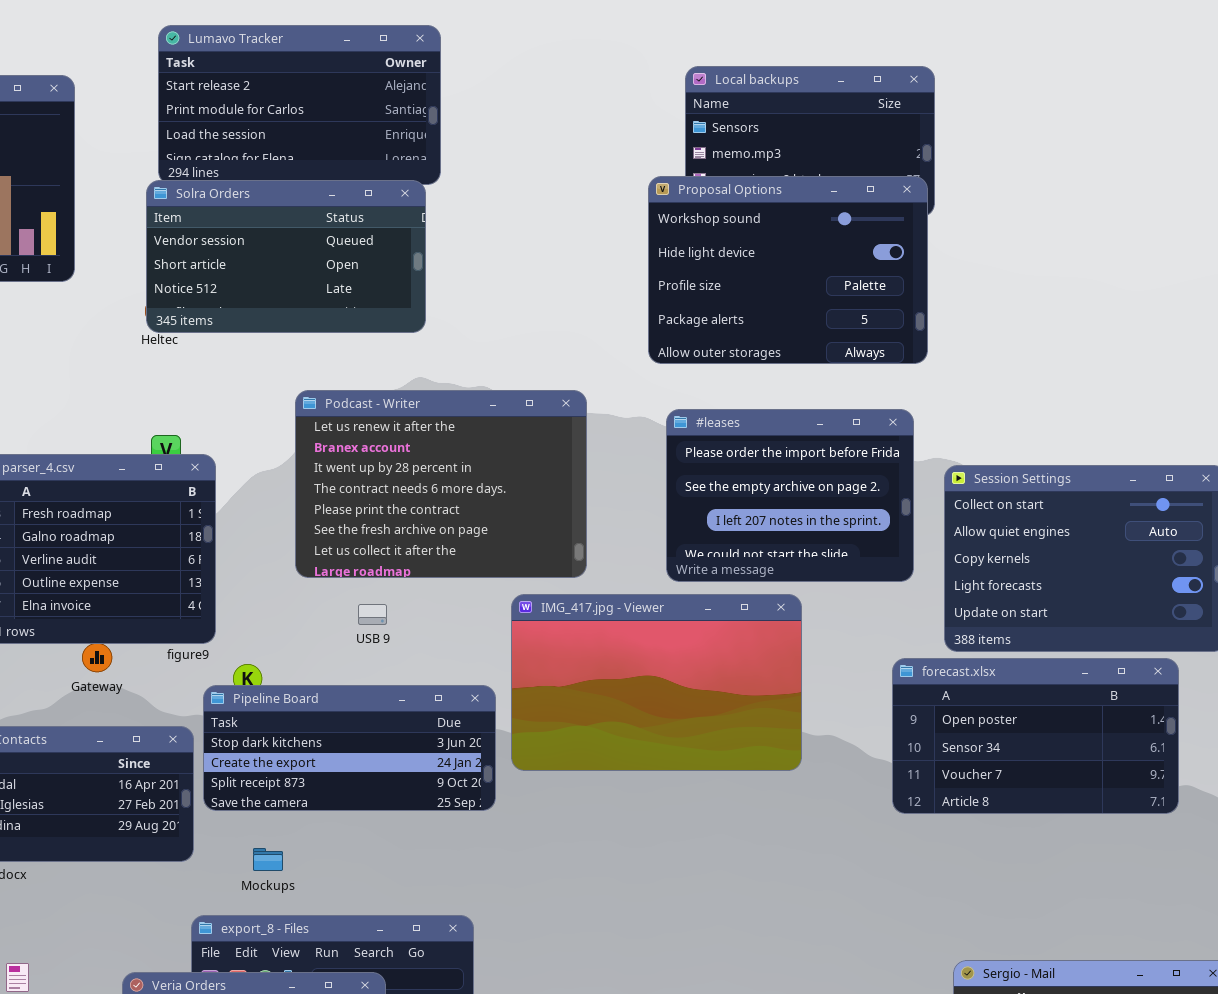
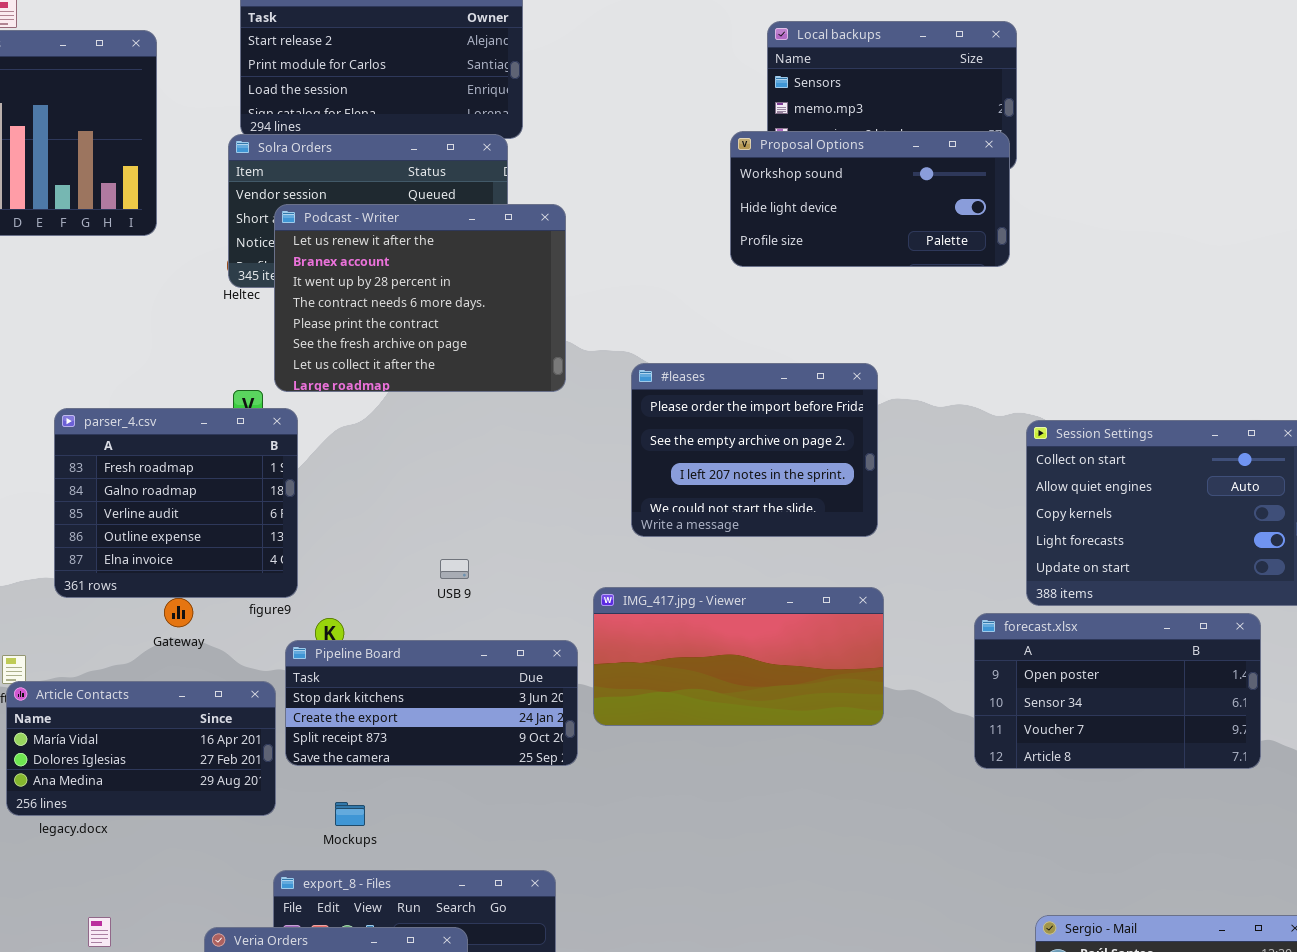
Proposal Options: [648,176,928,364] -> [730,131,1010,267], resized
Podcast - Writer: [295,390,587,578] -> [274,204,566,392], moved
#leases: [666,409,914,582] -> [631,363,878,537], moved
IMG_417.jpg - Viewer: [511,594,802,771] -> [593,587,884,726], resized

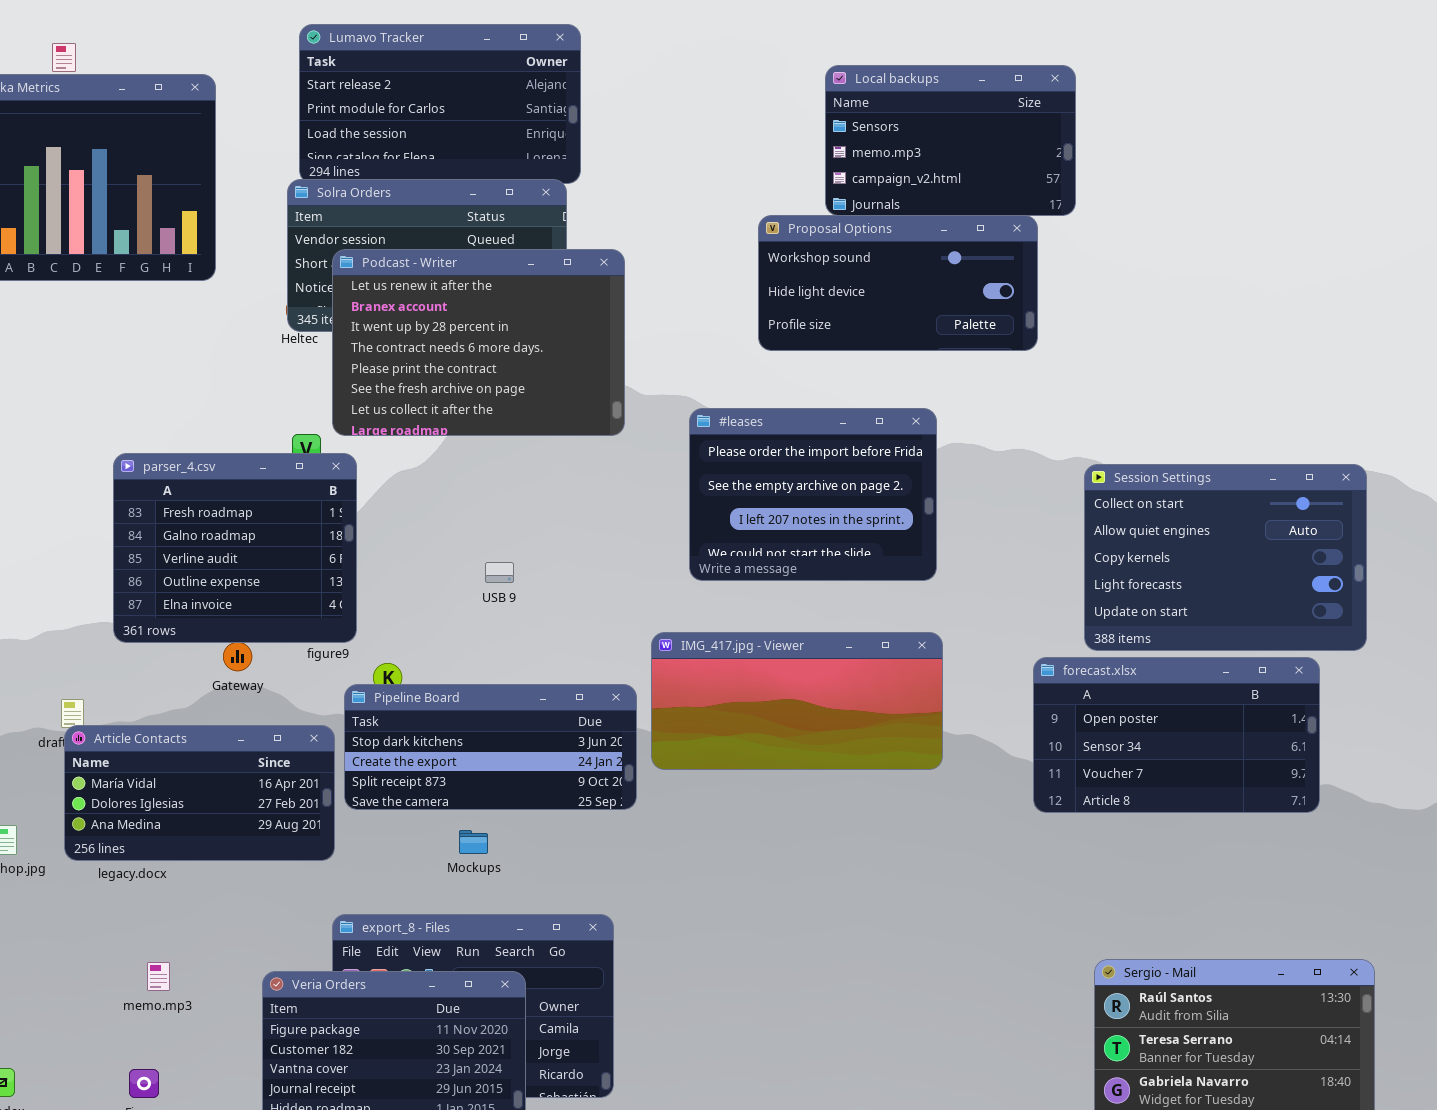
Proposal Options: [730,131,1010,267] -> [758,215,1038,351], moved
USB 9: [440,559,469,579] -> [485,562,514,583], moved
Mockups: [335,802,365,826] -> [459,830,488,854], moved

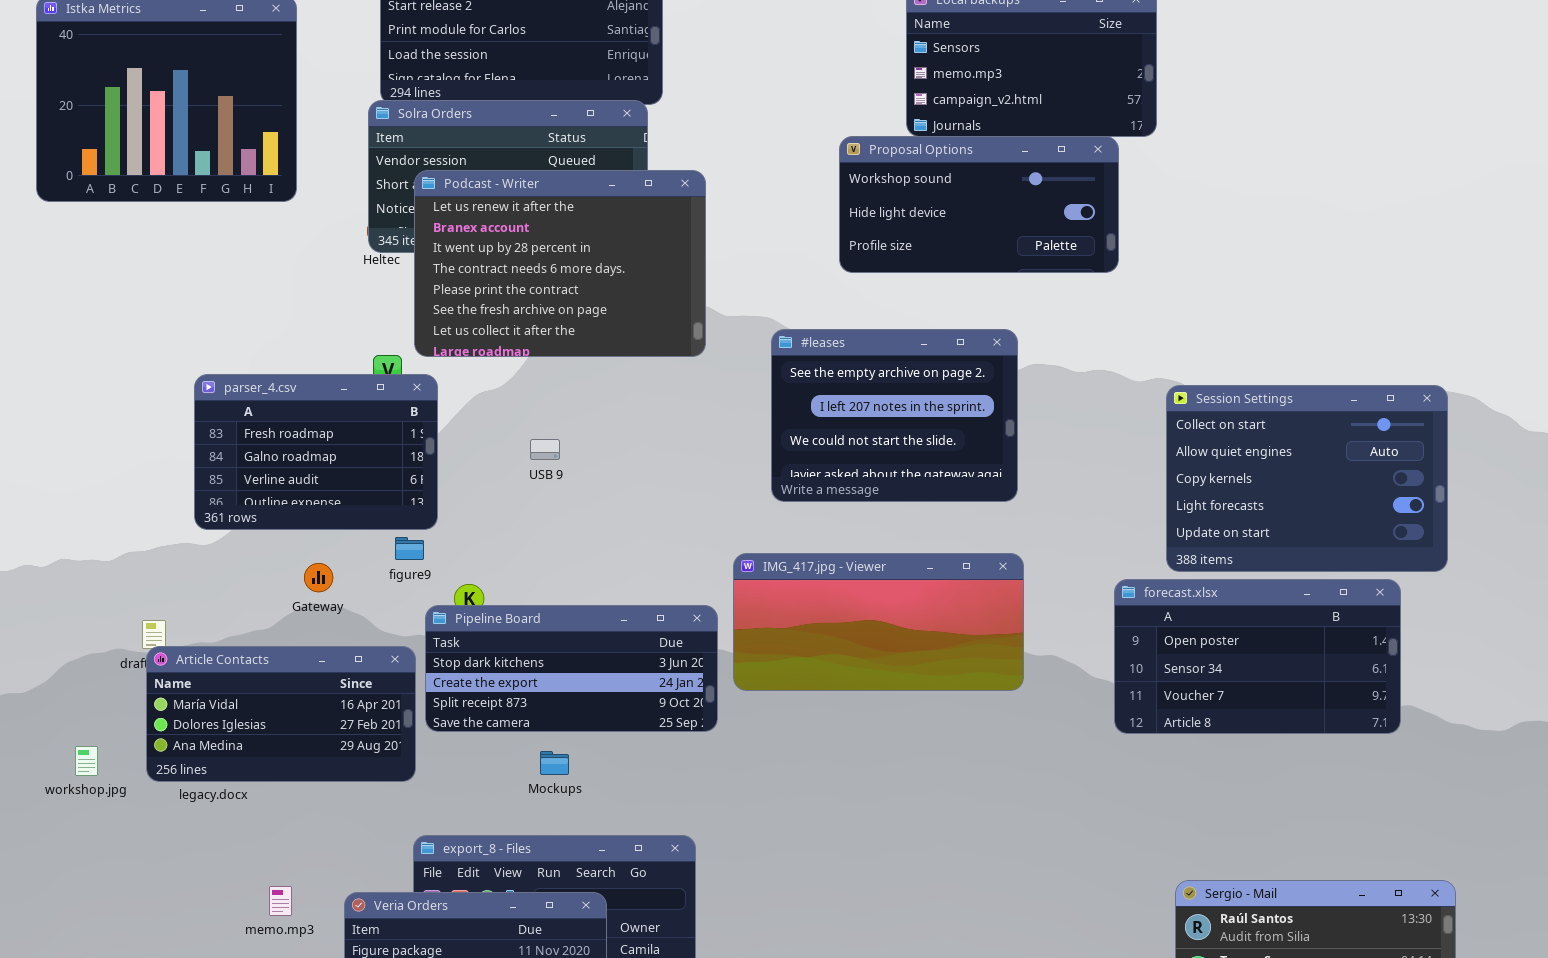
#leases: [689,408,937,581] -> [771,329,1018,502], scrolled down 1 row
parser_4.csv: [113,453,357,643] -> [194,374,438,530], resized
USB 9: [485,562,514,583] -> [530,439,560,460], moved
memo.mp3: [147,962,170,991] -> [269,886,292,916], moved

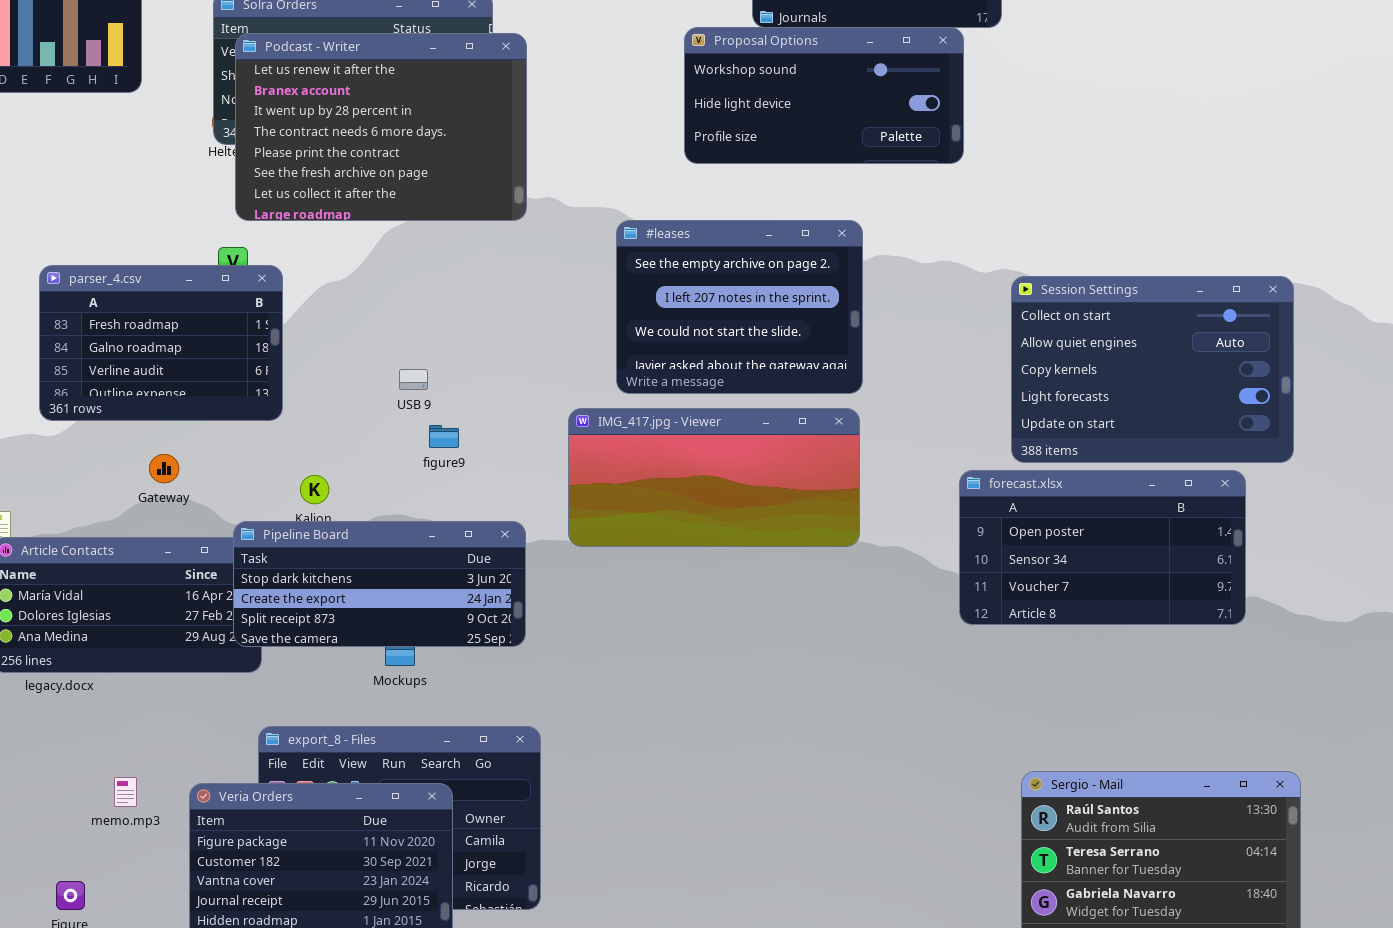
Podcast - Writer: [414,170,706,357] -> [235,33,527,221], moved
USB 9: [530,439,560,460] -> [399,369,428,390], moved
figure9: [395,537,424,560] -> [429,425,459,448], moved
IMG_417.jpg - Viewer: [733,553,1024,691] -> [568,408,860,547], moved
Pipeline Board: [425,605,718,732] -> [233,521,526,647], moved

